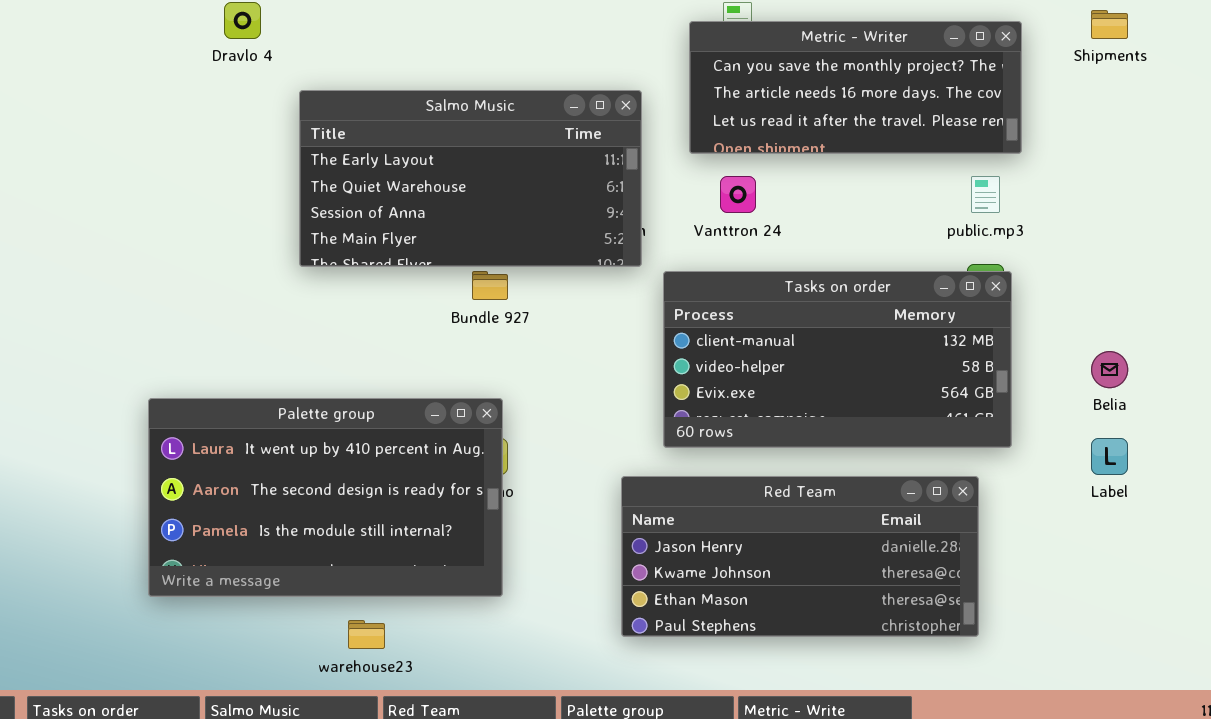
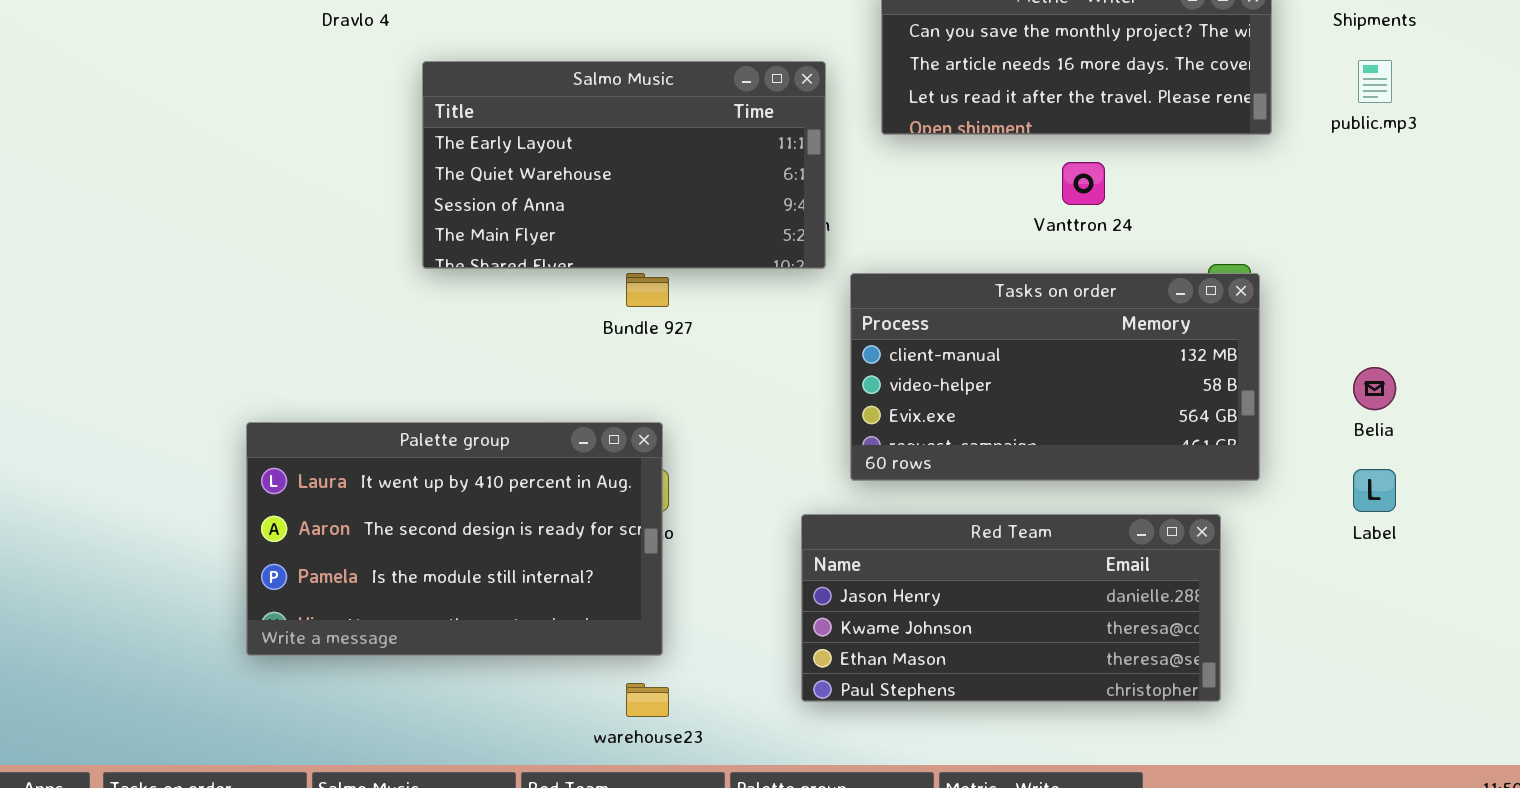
Vanttron 24: [720,176,756,213] -> [1062,162,1105,205], moved
public.mp3: [971,176,1000,213] -> [1358,60,1392,103], moved
warehouse23: [348,620,385,649] -> [626,683,669,717], moved

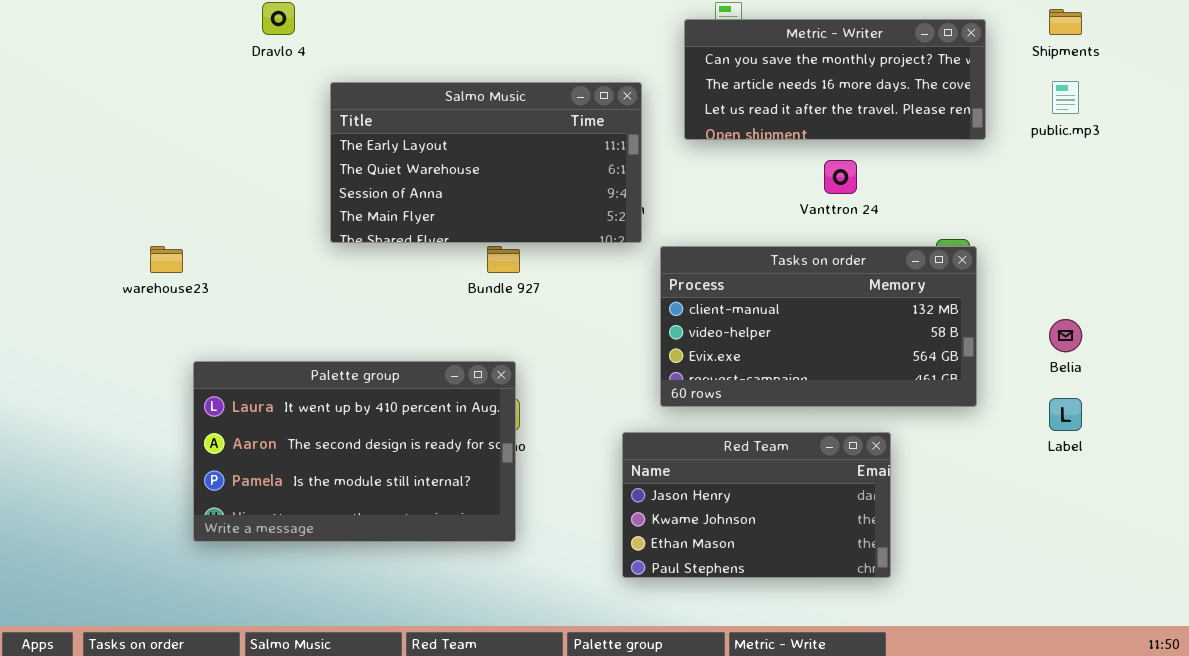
Red Team: [801,514,1221,702] -> [622,432,891,578], resized
warehouse23: [626,683,669,717] -> [150,246,183,273], moved

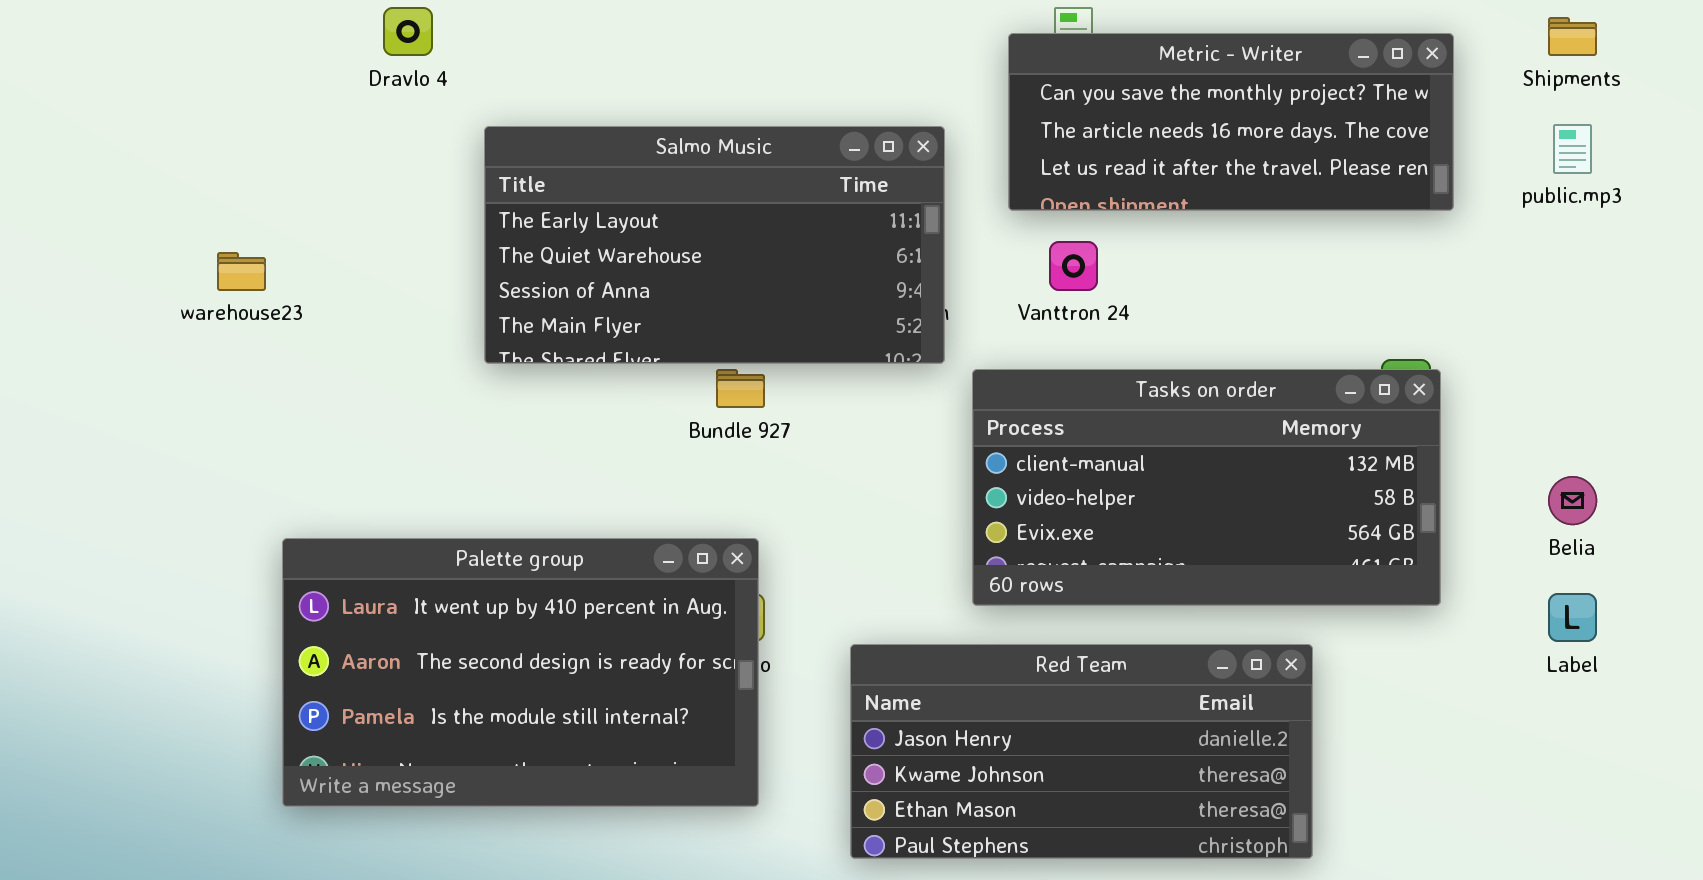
Vanttron 24: [824,160,857,194] -> [1049,241,1098,291], moved
warehouse23: [150,246,183,273] -> [217,252,266,291], moved
Red Team: [622,432,891,578] -> [850,644,1313,859], resized

